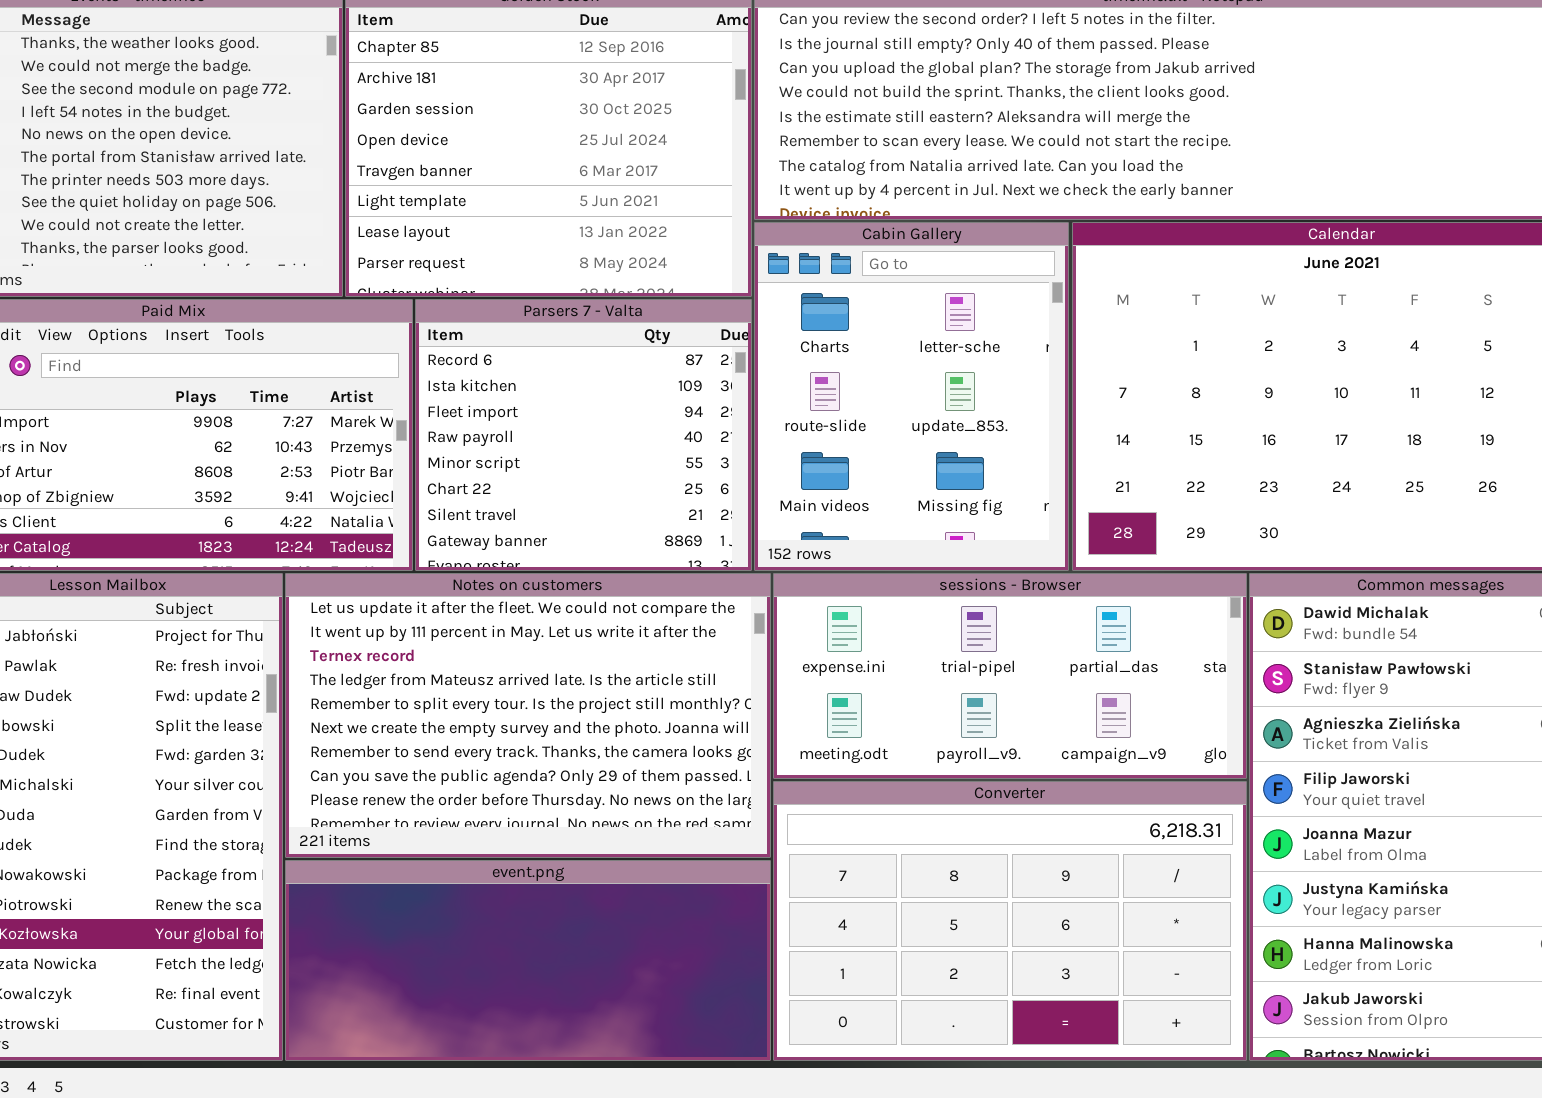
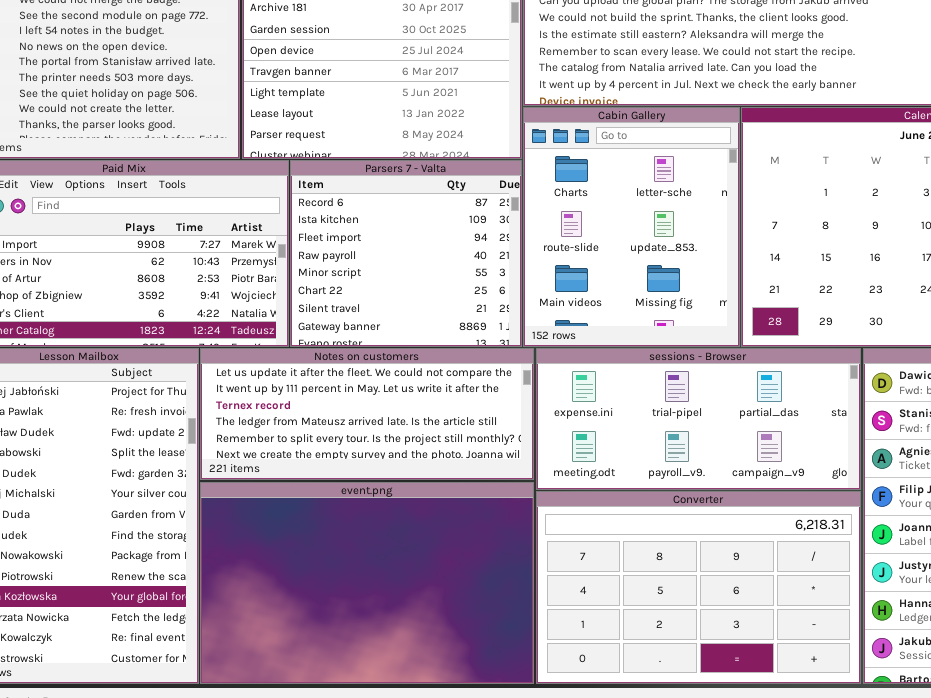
Notes on customers: [285,573,771,858] -> [200,348,534,480], resized
event.png: [285,860,771,1061] -> [200,482,534,684], resized

